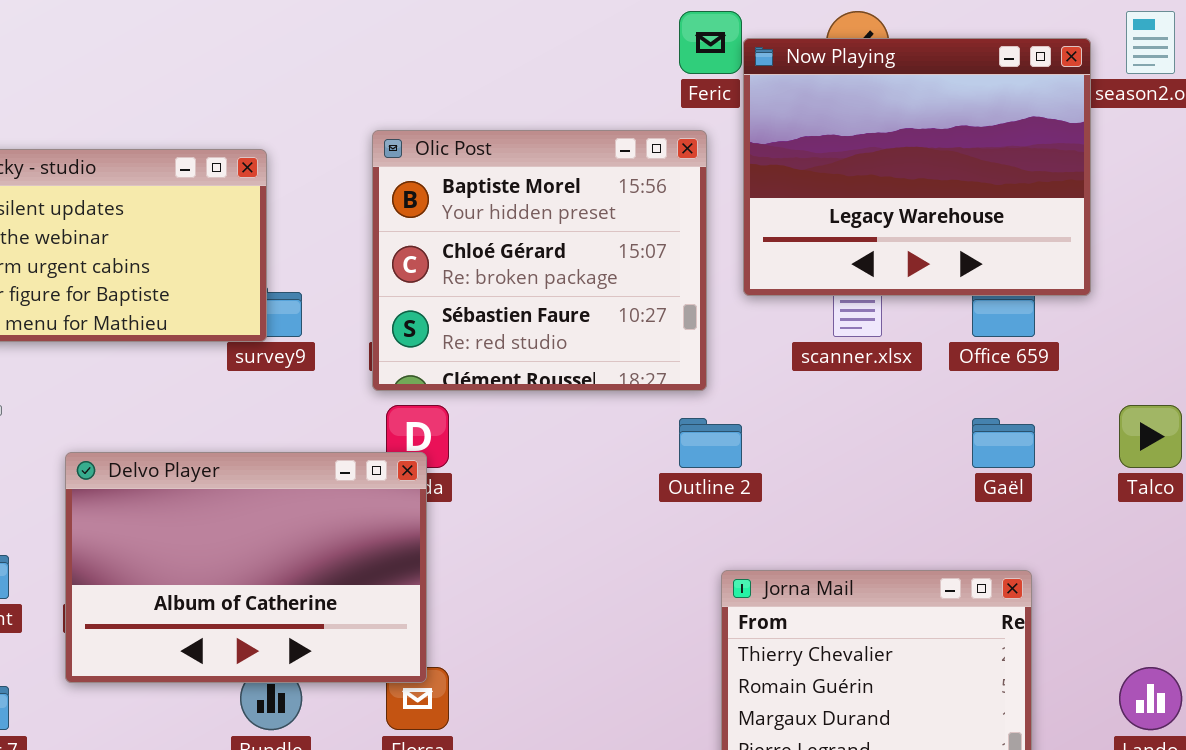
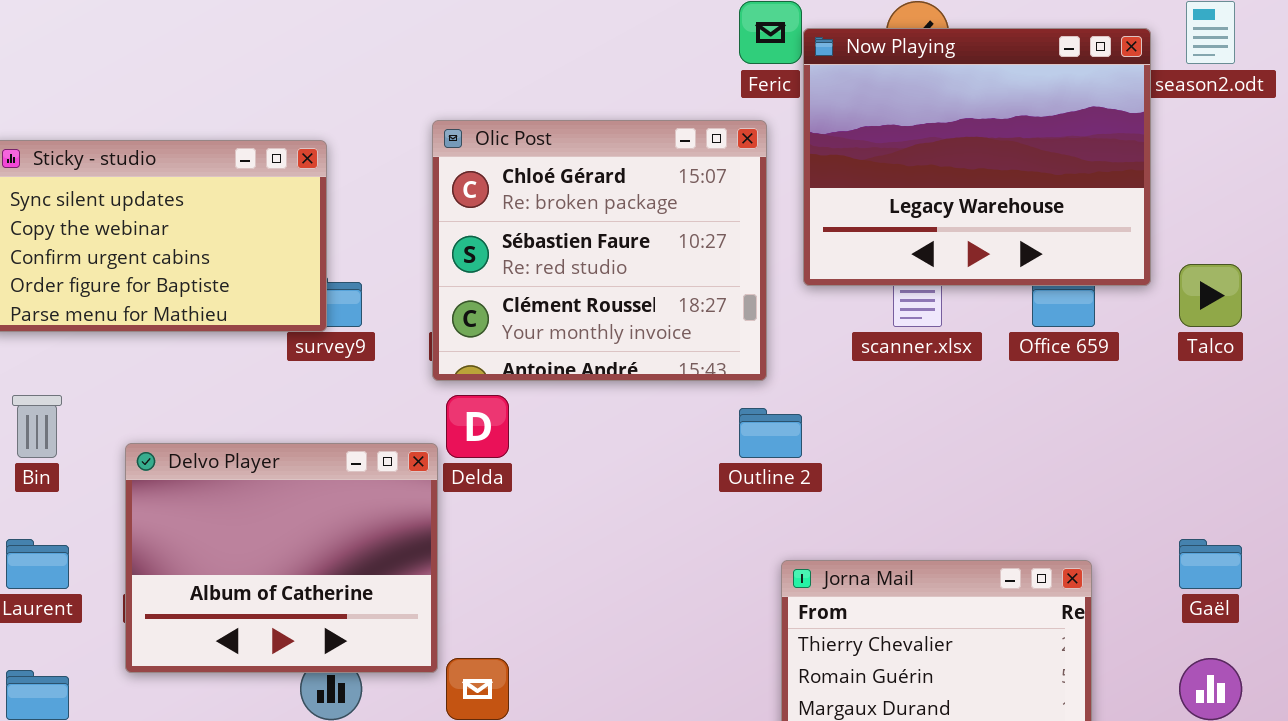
Olic Post: [372,130,707,391] -> [432,120,767,381], scrolled down 1 row
Talco: [1119,405,1182,468] -> [1179,264,1242,327], moved
Gaël: [972,418,1035,468] -> [1179,539,1242,589], moved
Delvo Player: [65,452,427,683] -> [125,443,438,673], resized

